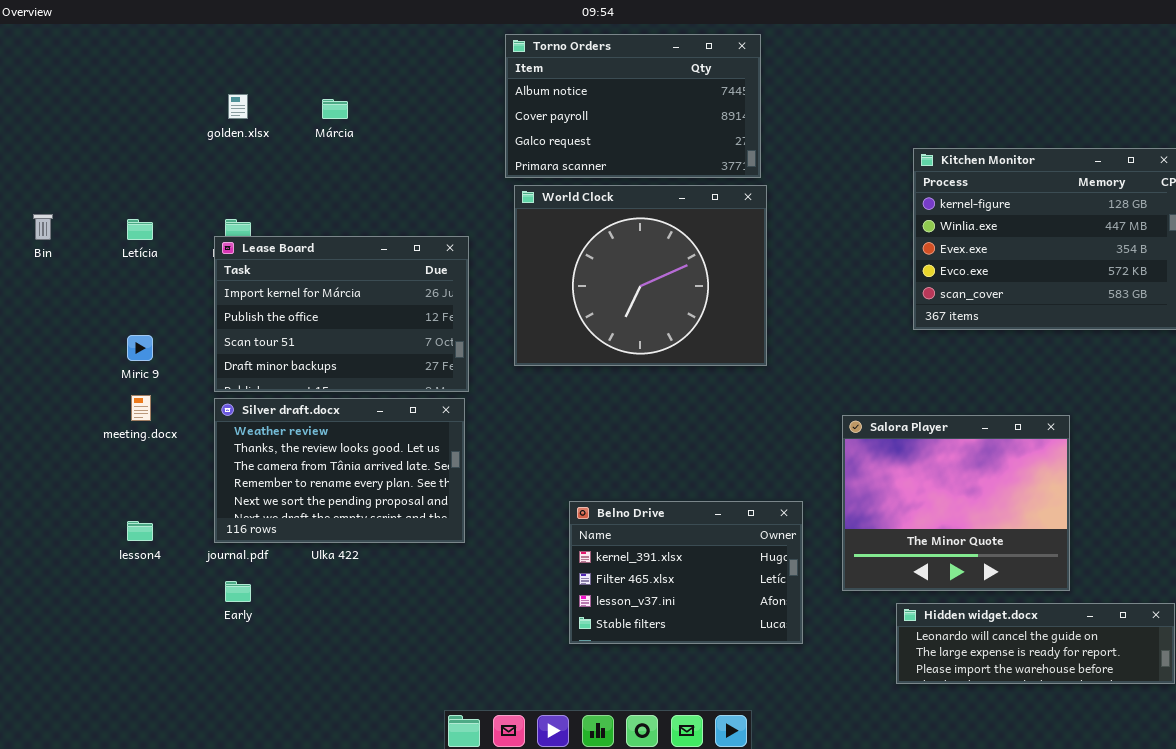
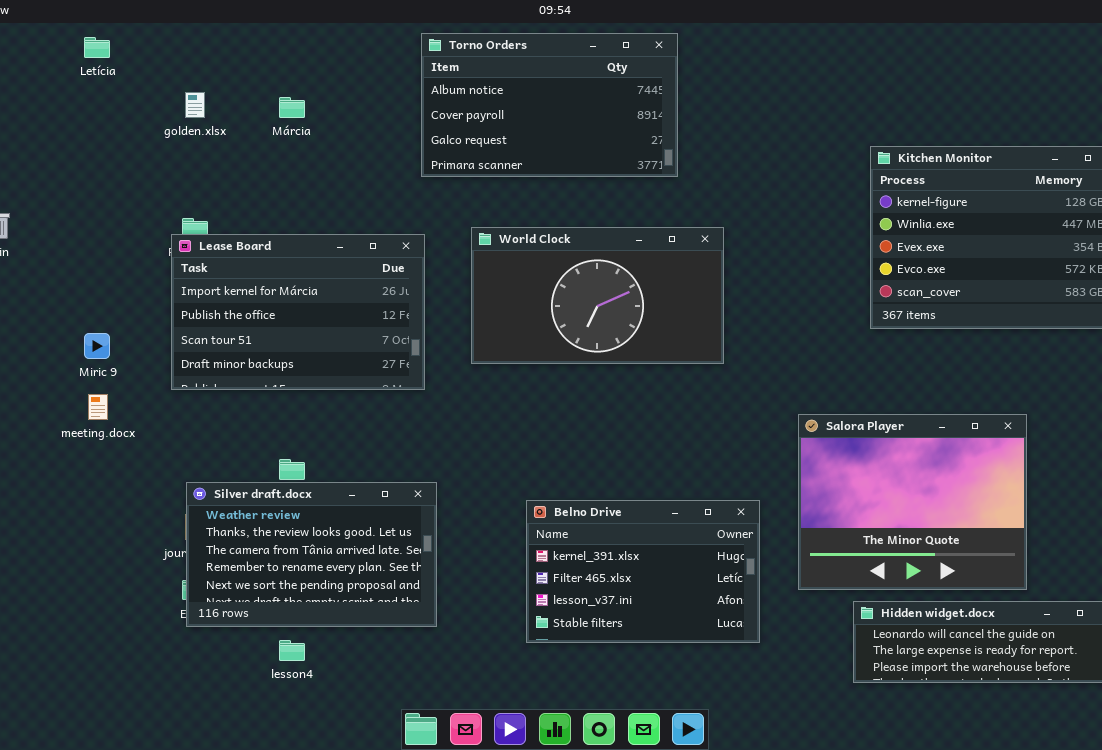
Torno Orders: [505,34,761,178] -> [421,33,678,177], moved
World Clock: [514,185,767,366] -> [471,227,724,364], resized
Letícia: [127,219,153,240] -> [84,37,110,58], moved
Silver draft.docx: [214,398,465,543] -> [186,482,437,627], moved
lesson4: [127,521,153,541] -> [279,640,305,661], moved

